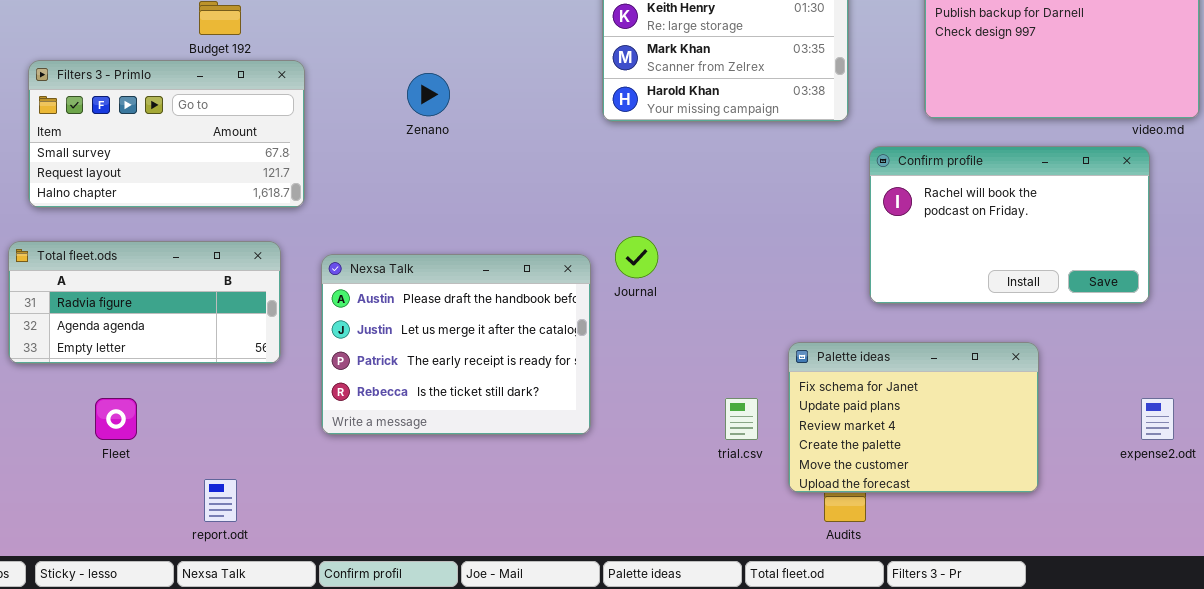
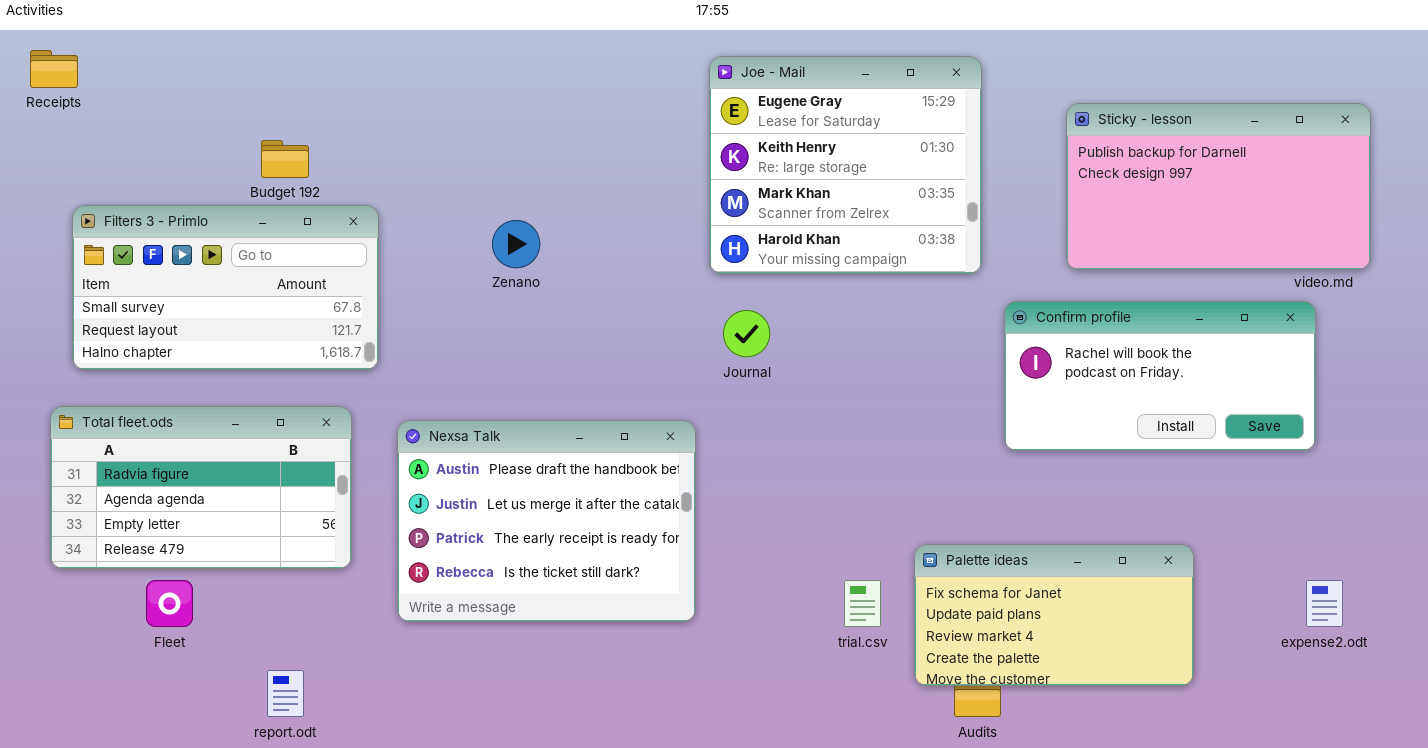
Confirm profile: [869,146,1150,304] -> [1004,301,1316,451], resized
Journal: [615,236,658,278] -> [723,310,770,357], moved
Total fleet.ods: [8,241,281,364] -> [50,406,352,569], resized
Palette ideas: [788,342,1039,493] -> [914,544,1194,686], resized

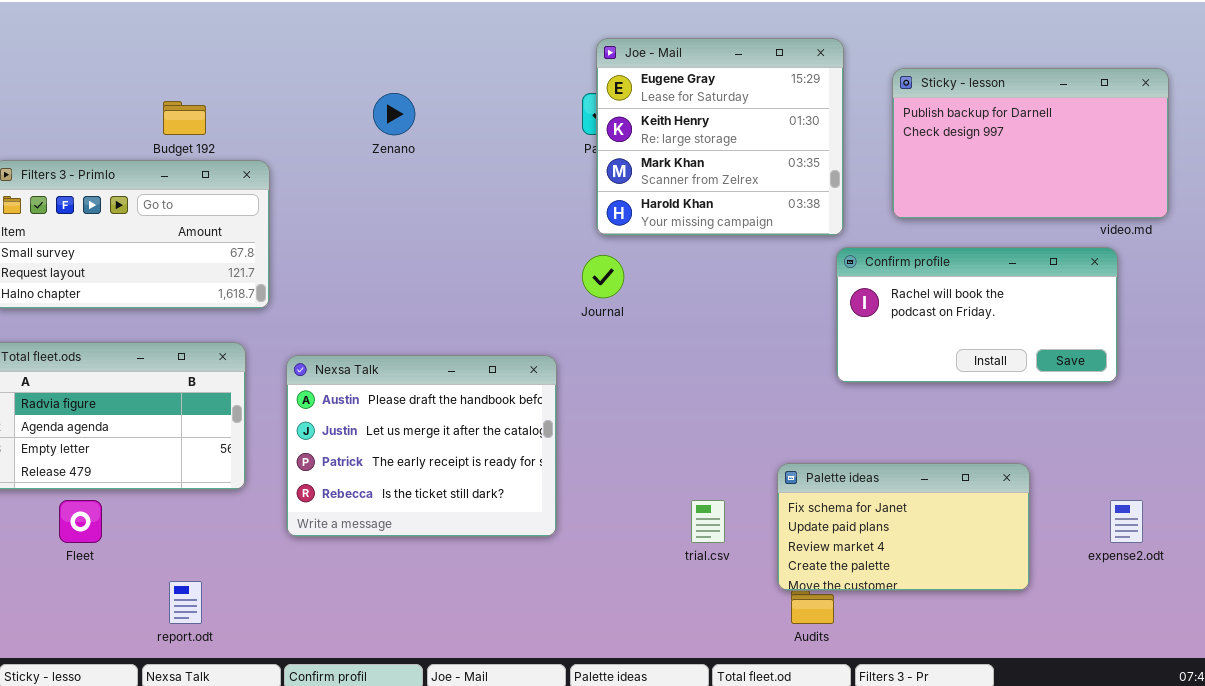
Joe - Mail: [709,56,982,274] -> [596,38,844,236], moved
Zenano: [492,220,540,268] -> [373,93,415,135], moved
Palette ideas: [914,544,1194,686] -> [777,463,1030,591], moved

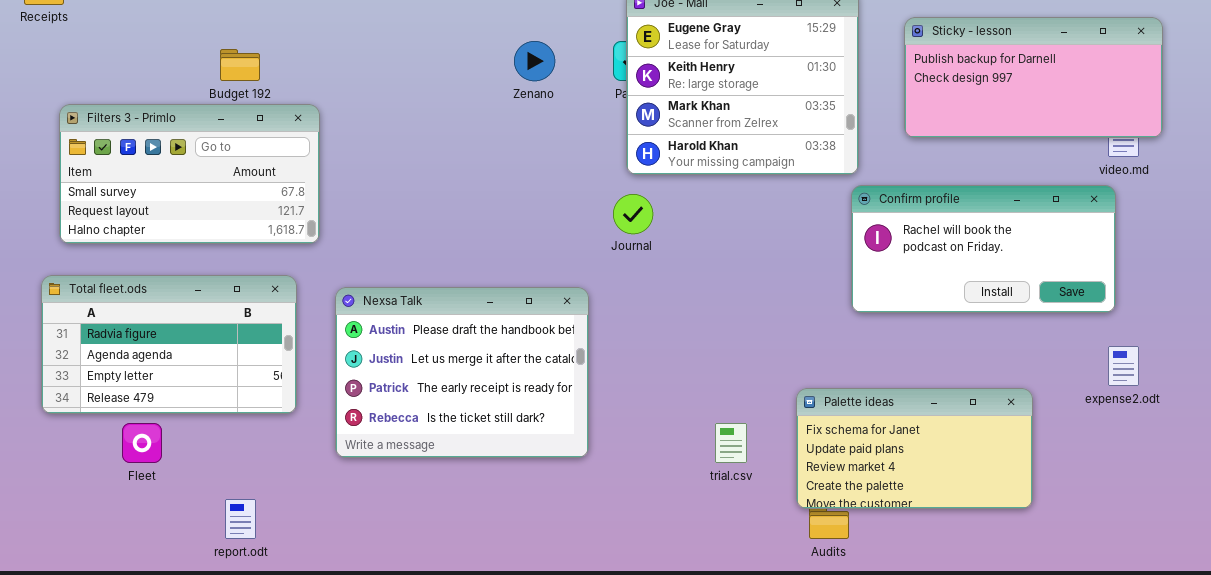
Sticky - lesson: [892,68,1169,219] -> [904,17,1163,138], resized
Zenano: [373,93,415,135] -> [514,41,555,81], moved
expense2.odt: [1110,500,1143,543] -> [1108,346,1139,386], moved

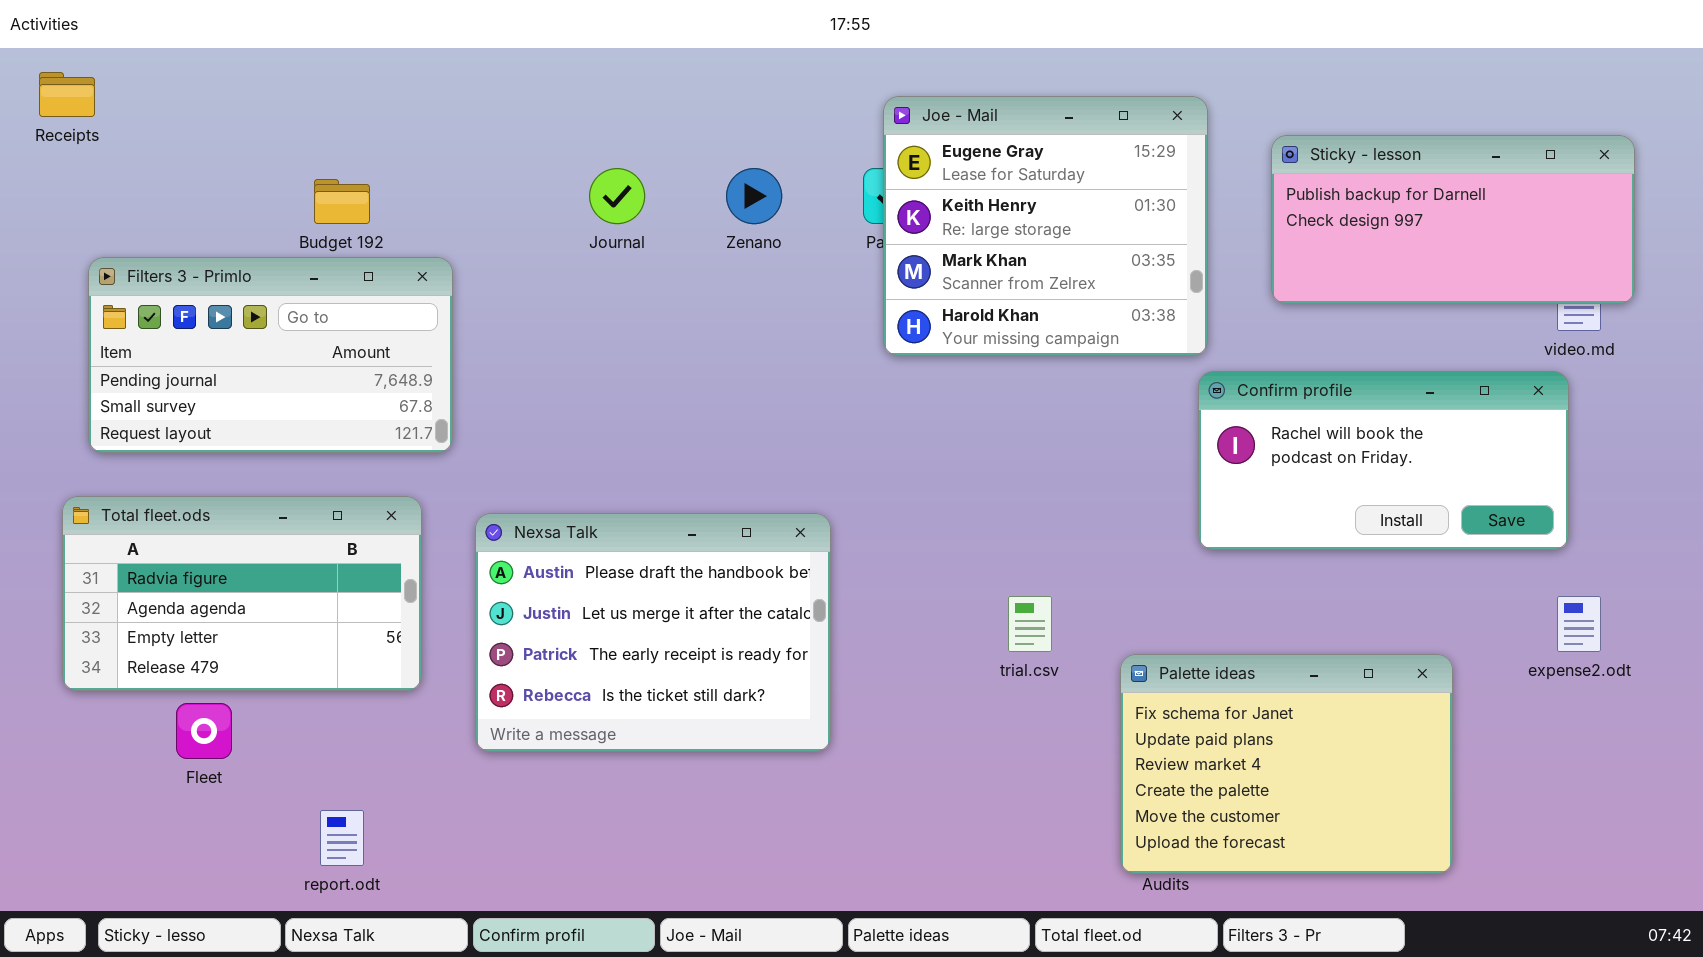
Filters 3 - Primlo: [59,104,320,244] -> [88,257,453,453], scrolled up 1 row
Journal: [613,194,653,234] -> [589,168,645,224], moved
Palette ideas: [796,388,1033,509] -> [1120,654,1453,874], resized
trial.csv: [715,423,747,463] -> [1008,596,1052,652], moved

